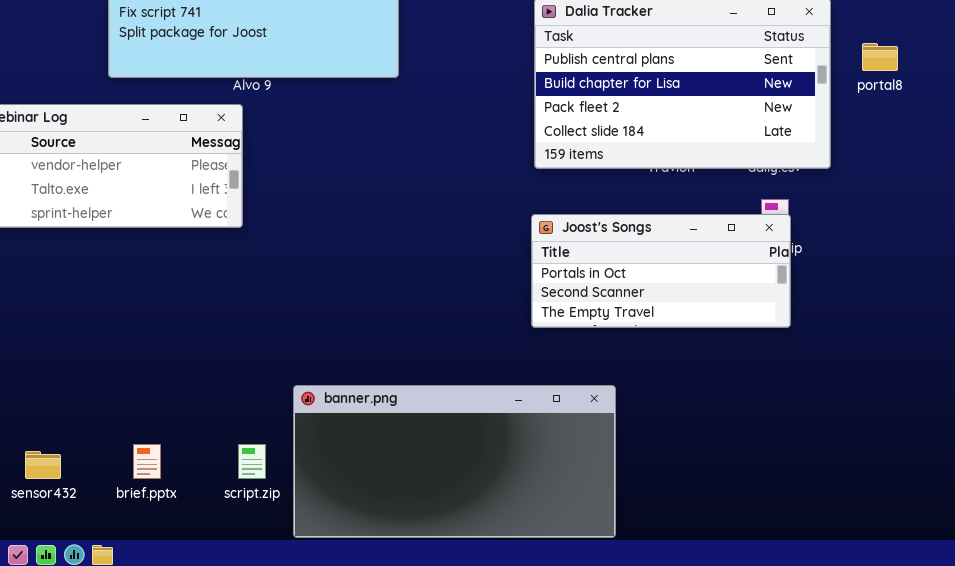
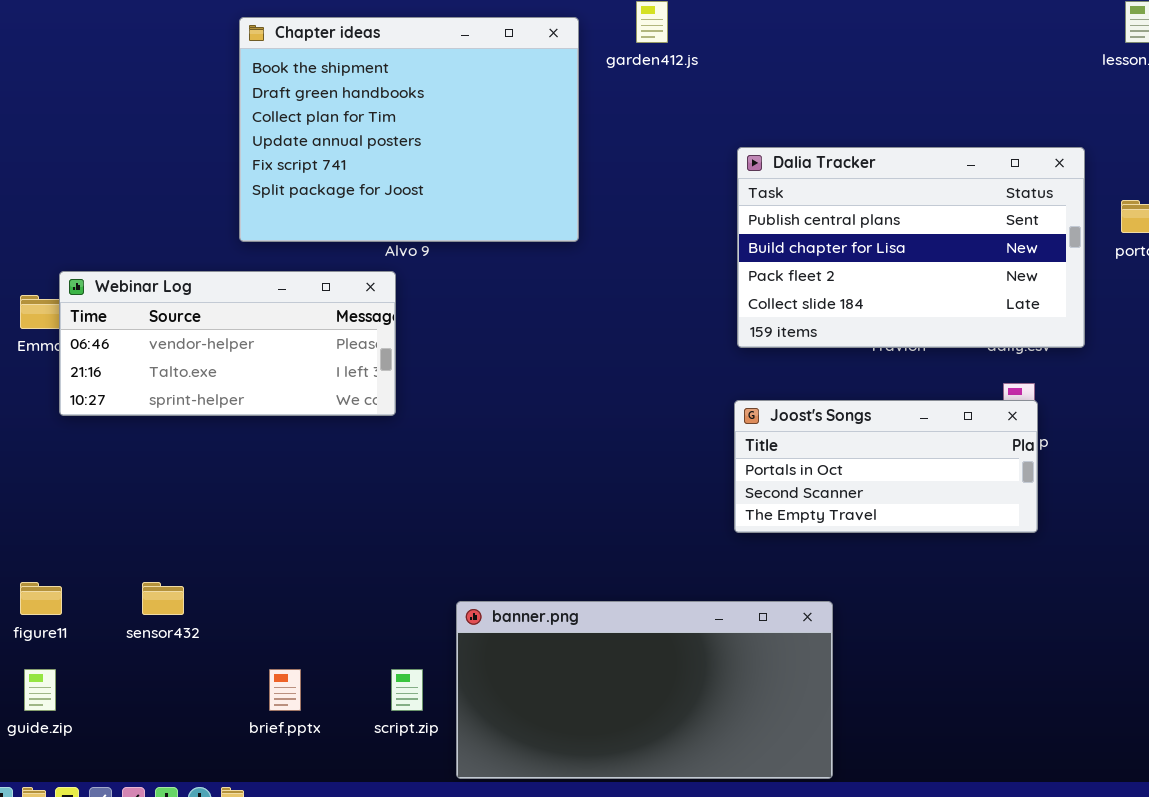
sensor432: [25,451,61,479] -> [142,582,184,615], moved

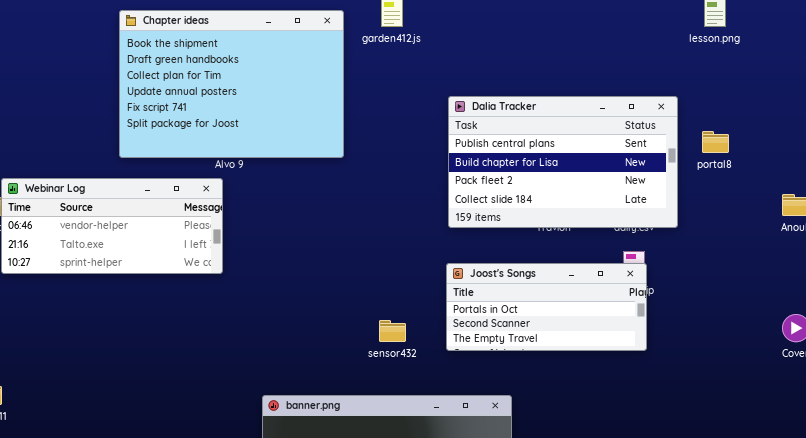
sensor432: [142,582,184,615] -> [379,320,406,342], moved

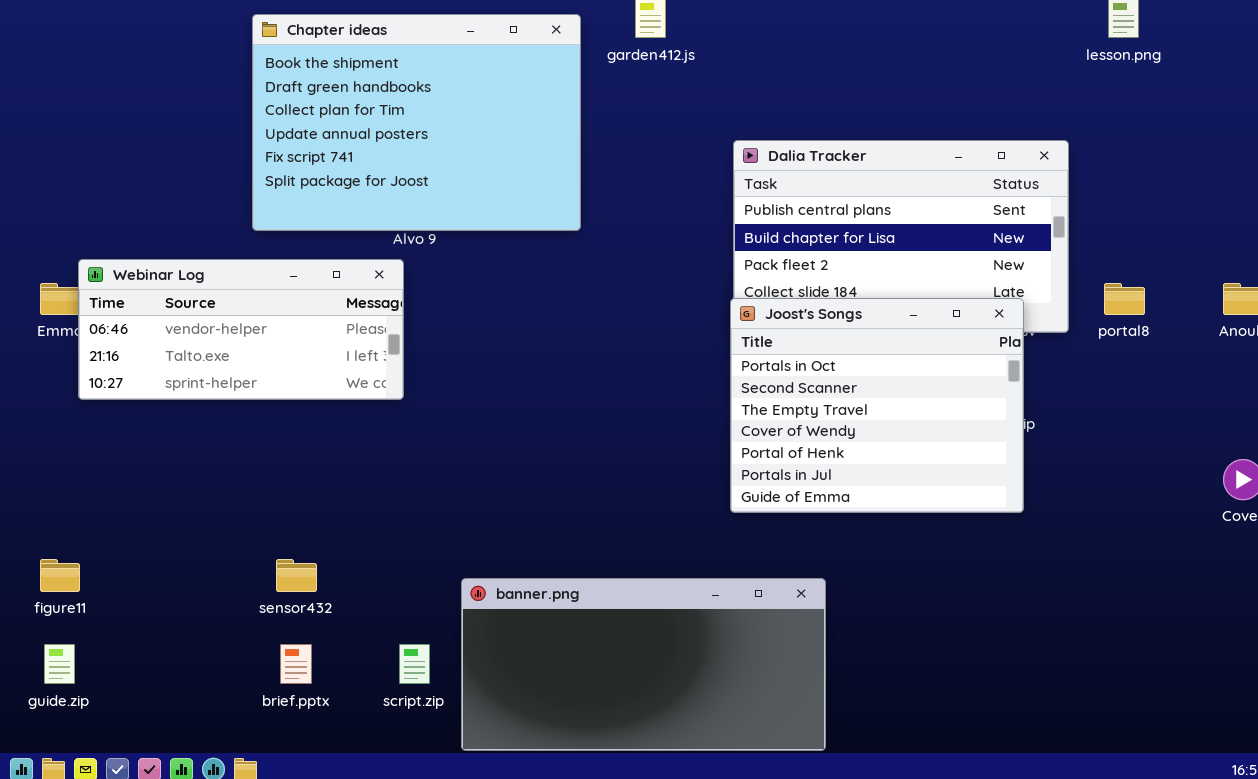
portal8: [702,131,729,153] -> [1104,283,1145,315], moved
Joost's Songs: [446,263,647,351] -> [730,298,1024,513], resized
sensor432: [379,320,406,342] -> [276,559,317,592], moved

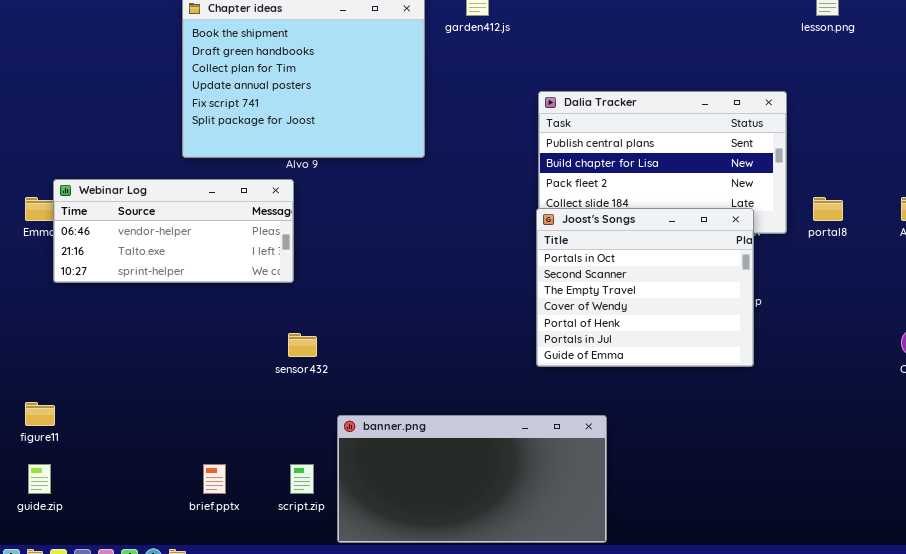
sensor432: [276,559,317,592] -> [288,333,317,357], moved

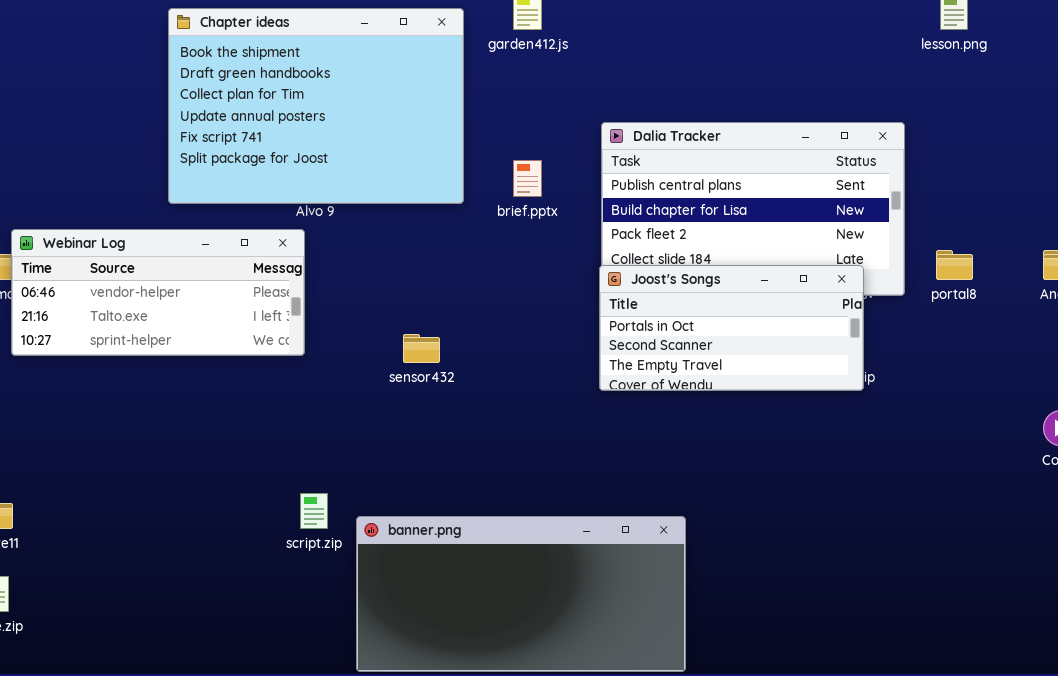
Joost's Songs: [536,208,754,367] -> [599,265,864,391], resized
sensor432: [288,333,317,357] -> [403,334,440,363], moved
brief.pptx: [203,464,226,494] -> [513,160,542,197], moved
script.zip: [290,464,314,494] -> [300,493,328,529], moved

